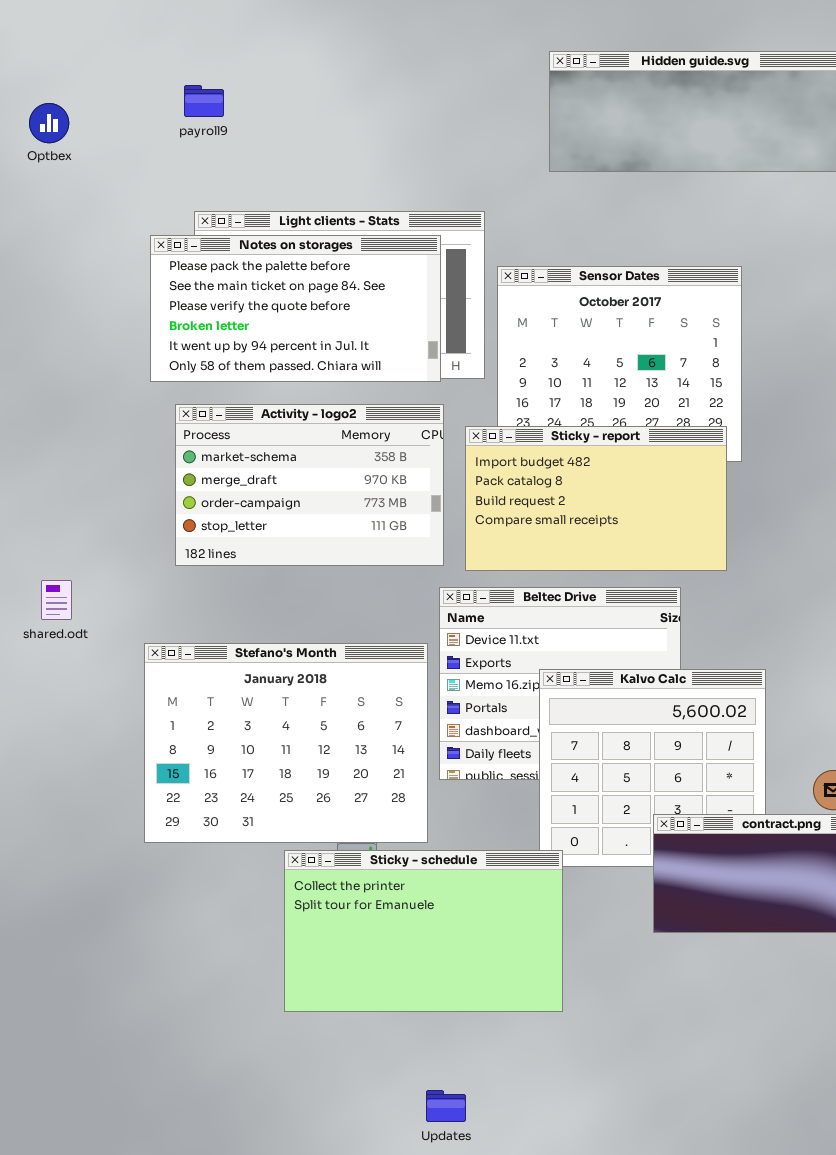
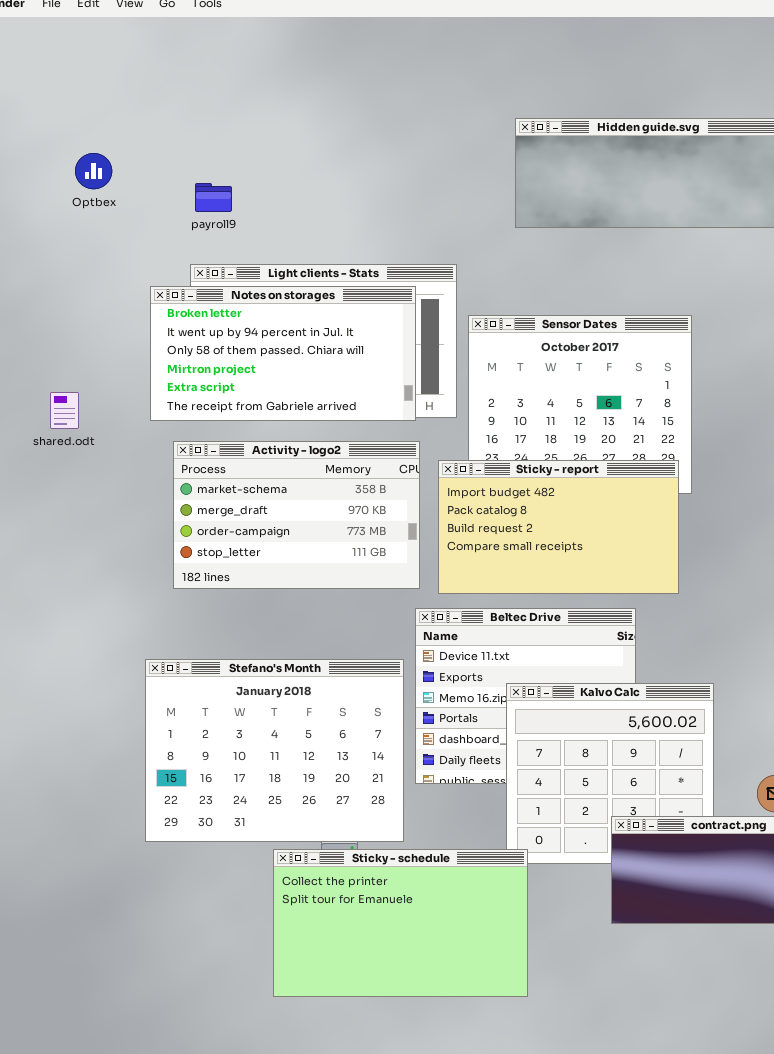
payroll9: [184,85,224,117] -> [195,183,232,212], moved
Optbex: [29,103,69,143] -> [75,153,112,189], moved
Notes on storages: [150,235,441,382] -> [150,286,416,421], scrolled down 3 rows
shared.odt: [41,580,72,620] -> [50,392,79,429], moved

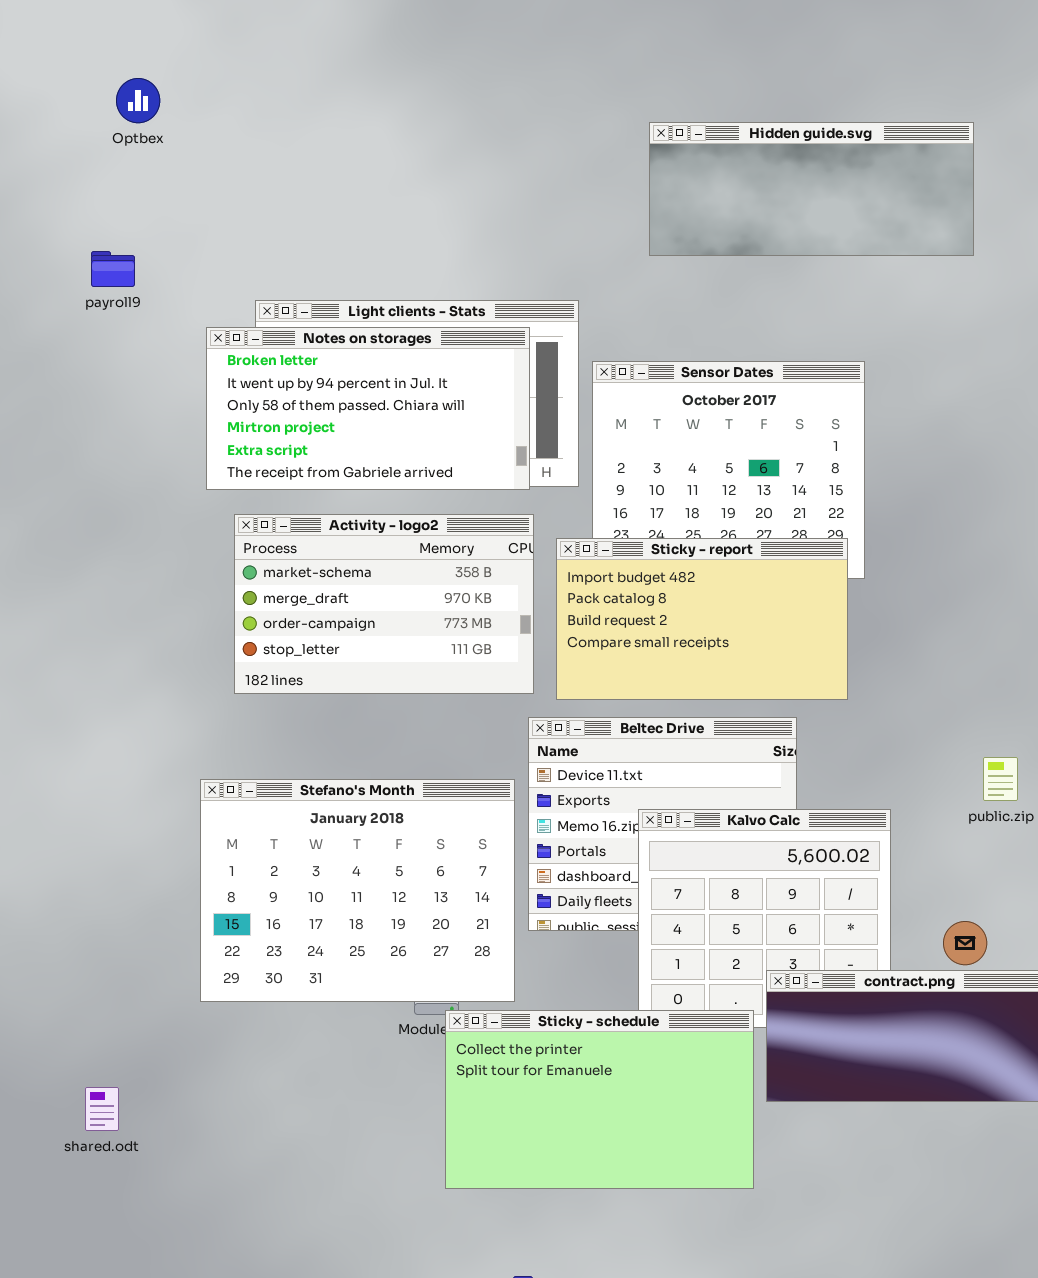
Optbex: [75,153,112,189] -> [116,78,160,123], moved
payroll9: [195,183,232,212] -> [91,251,135,287], moved
shared.odt: [50,392,79,429] -> [85,1087,119,1131], moved
Sticky - schedule: [273,849,528,997] -> [445,1010,754,1189], moved

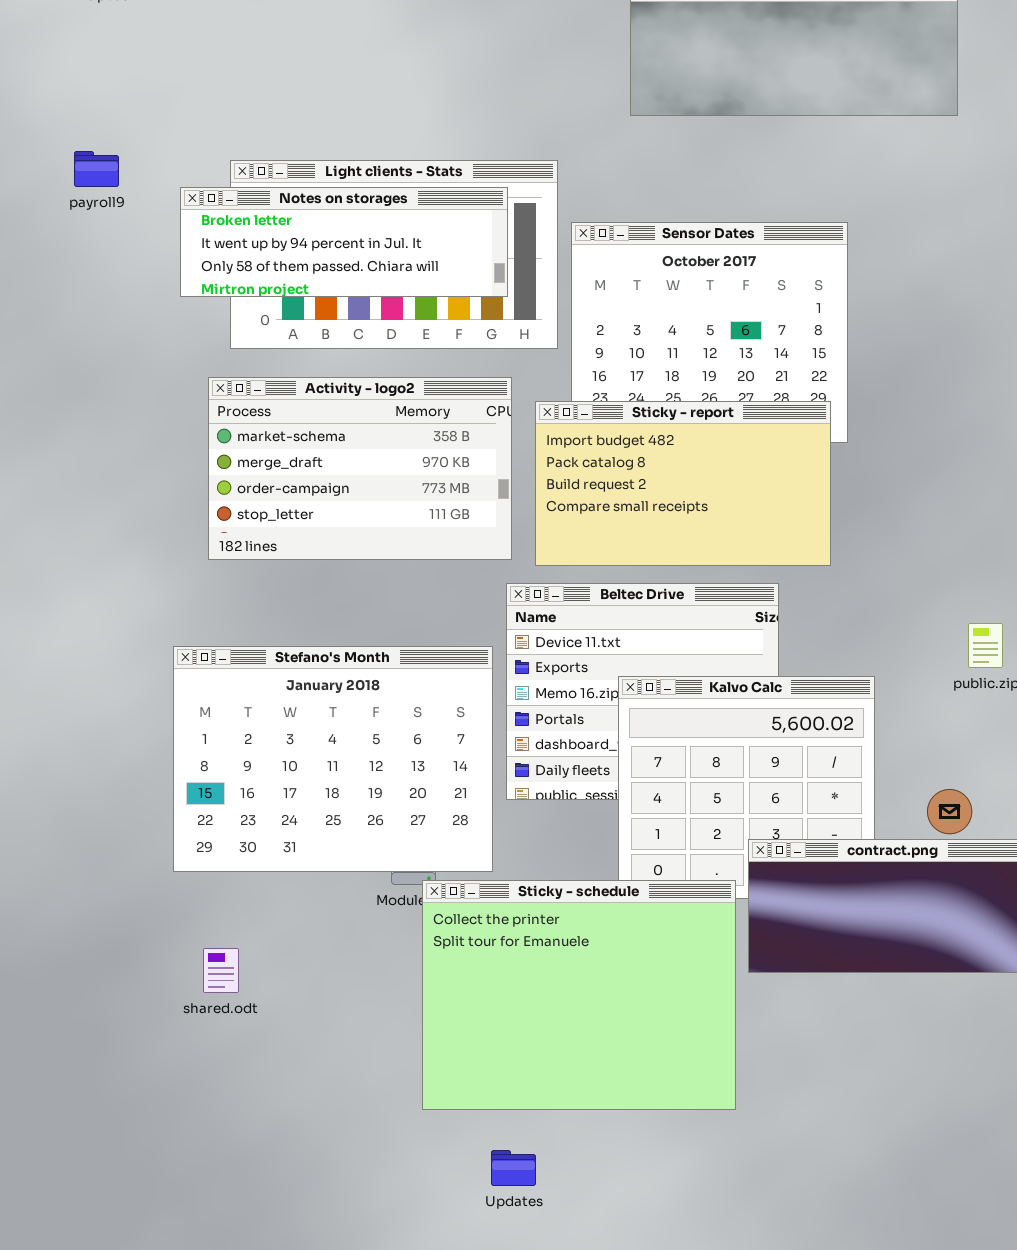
payroll9: [91,251,135,287] -> [74,151,119,187], moved
Notes on storages: [206,327,530,490] -> [180,187,508,297], resized
Sticky - schedule: [445,1010,754,1189] -> [422,880,736,1110], resized
shared.odt: [85,1087,119,1131] -> [203,948,239,993], moved

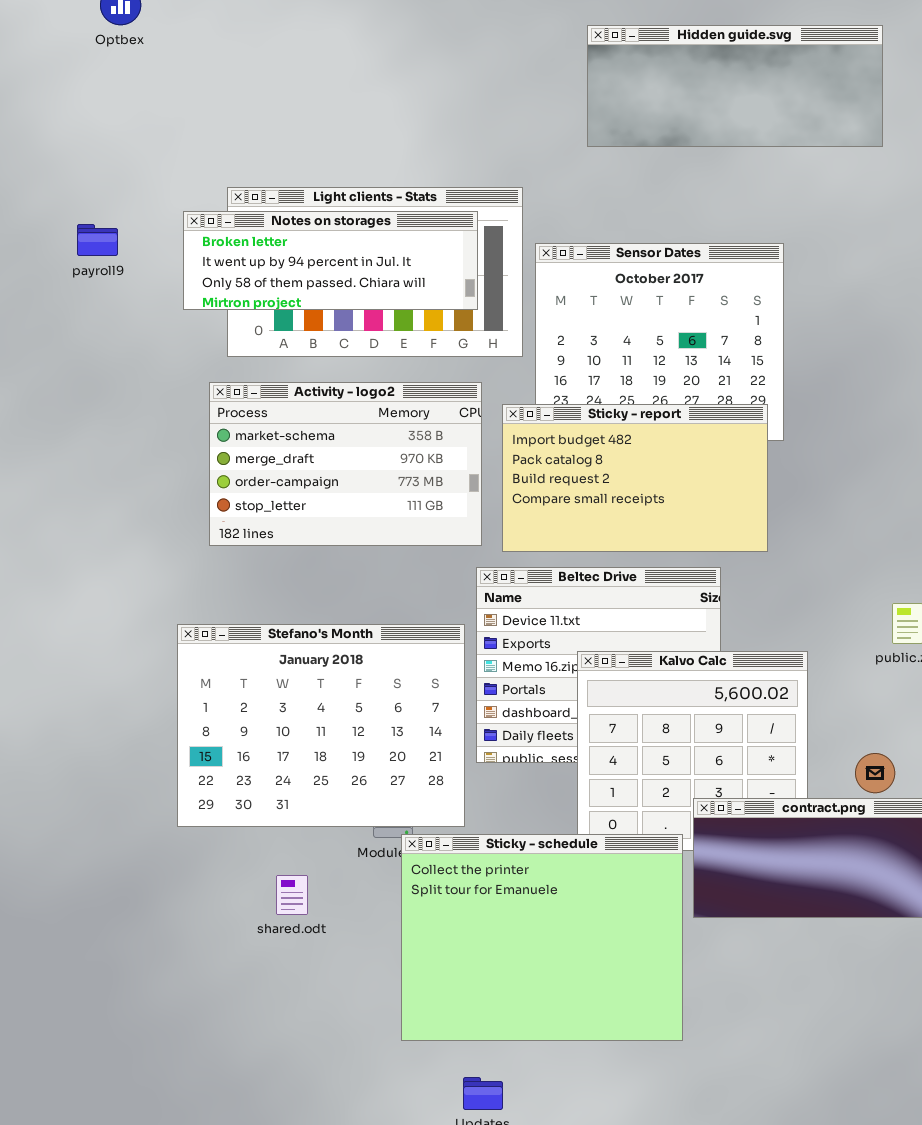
payroll9: [74,151,119,187] -> [77,224,118,256], moved
shared.odt: [203,948,239,993] -> [276,875,308,915], moved

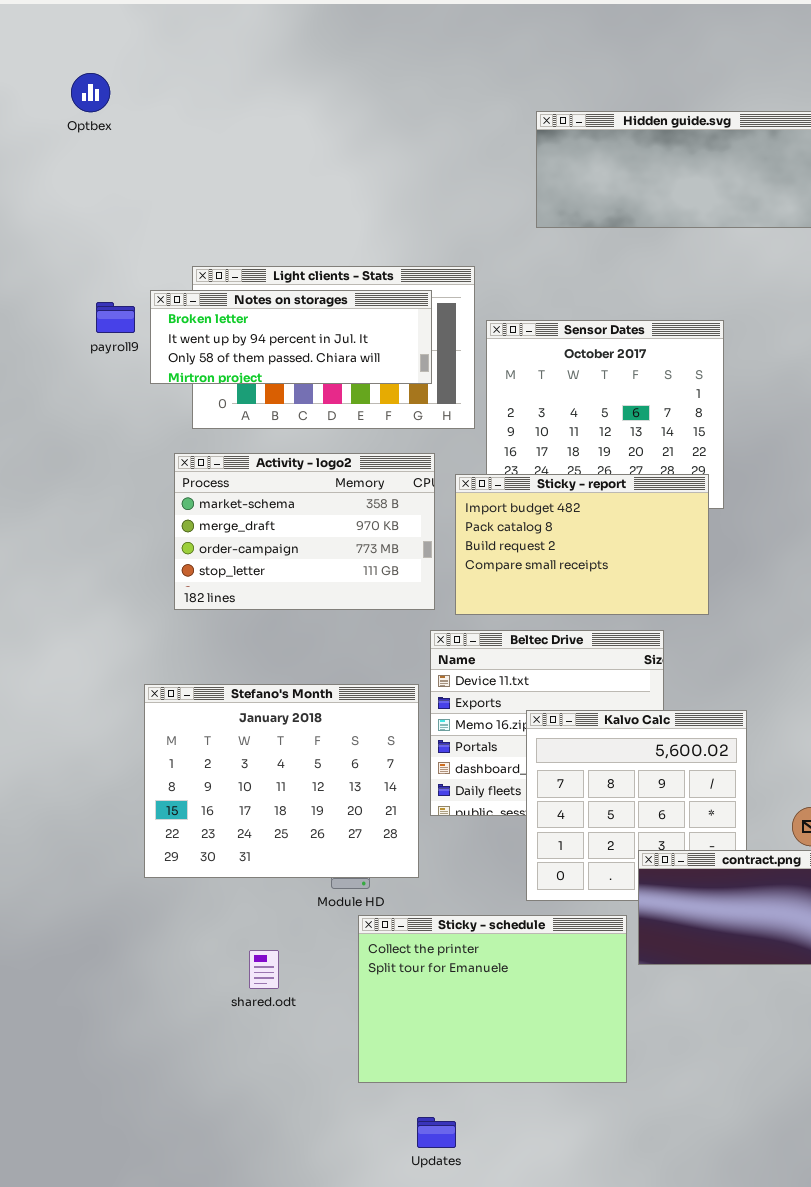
payroll9: [77,224,118,256] -> [96,302,135,333], moved
Sticky - schedule: [401,834,683,1041] -> [358,915,627,1083], resized
shared.odt: [276,875,308,915] -> [249,950,279,989], moved

